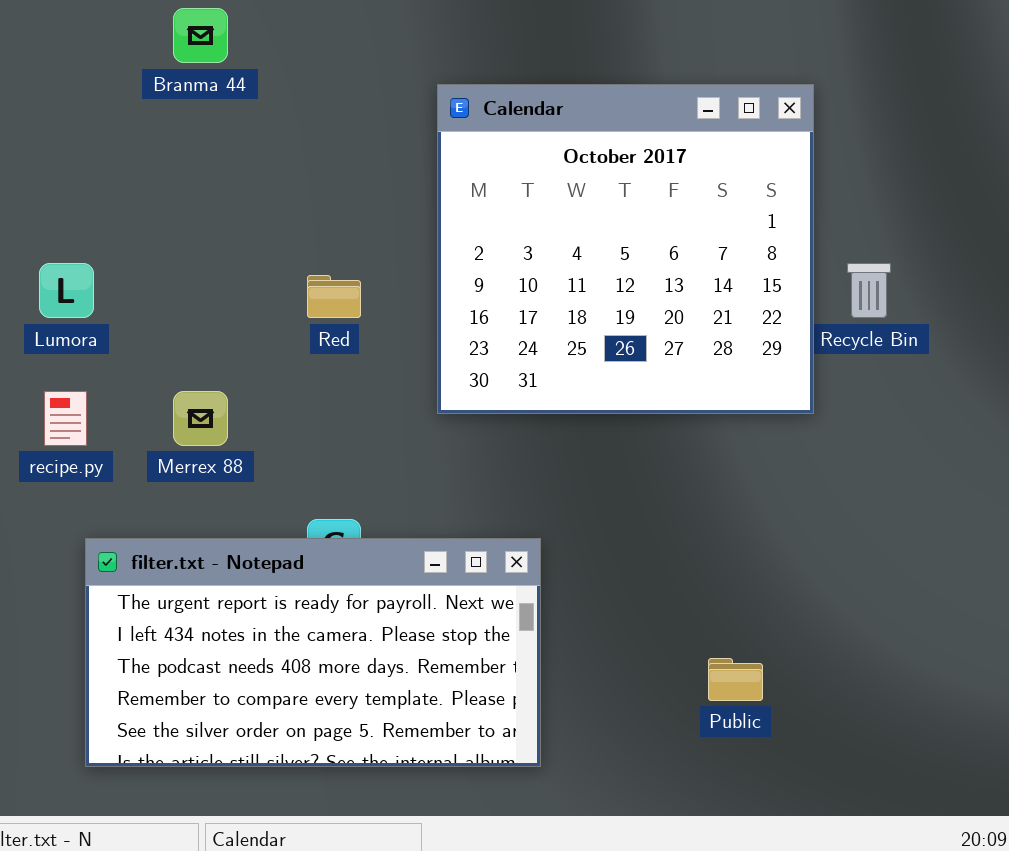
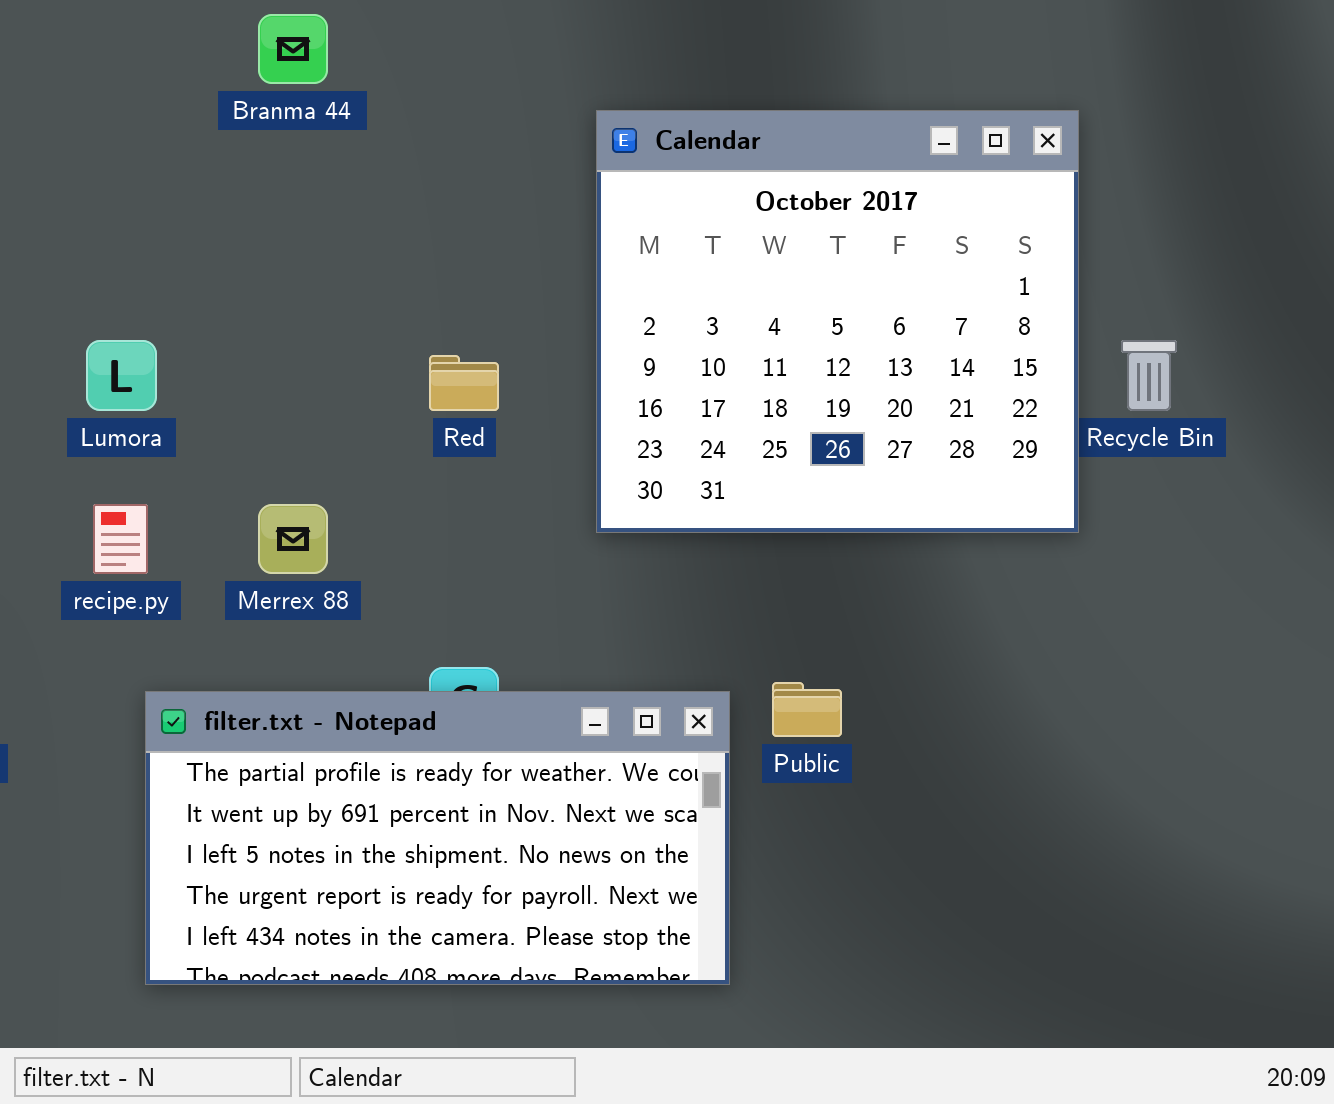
filter.txt - Notepad: [85,538,541,767] -> [145,691,730,985], scrolled up 3 rows
Public: [708,658,763,701] -> [772,682,842,737], moved

